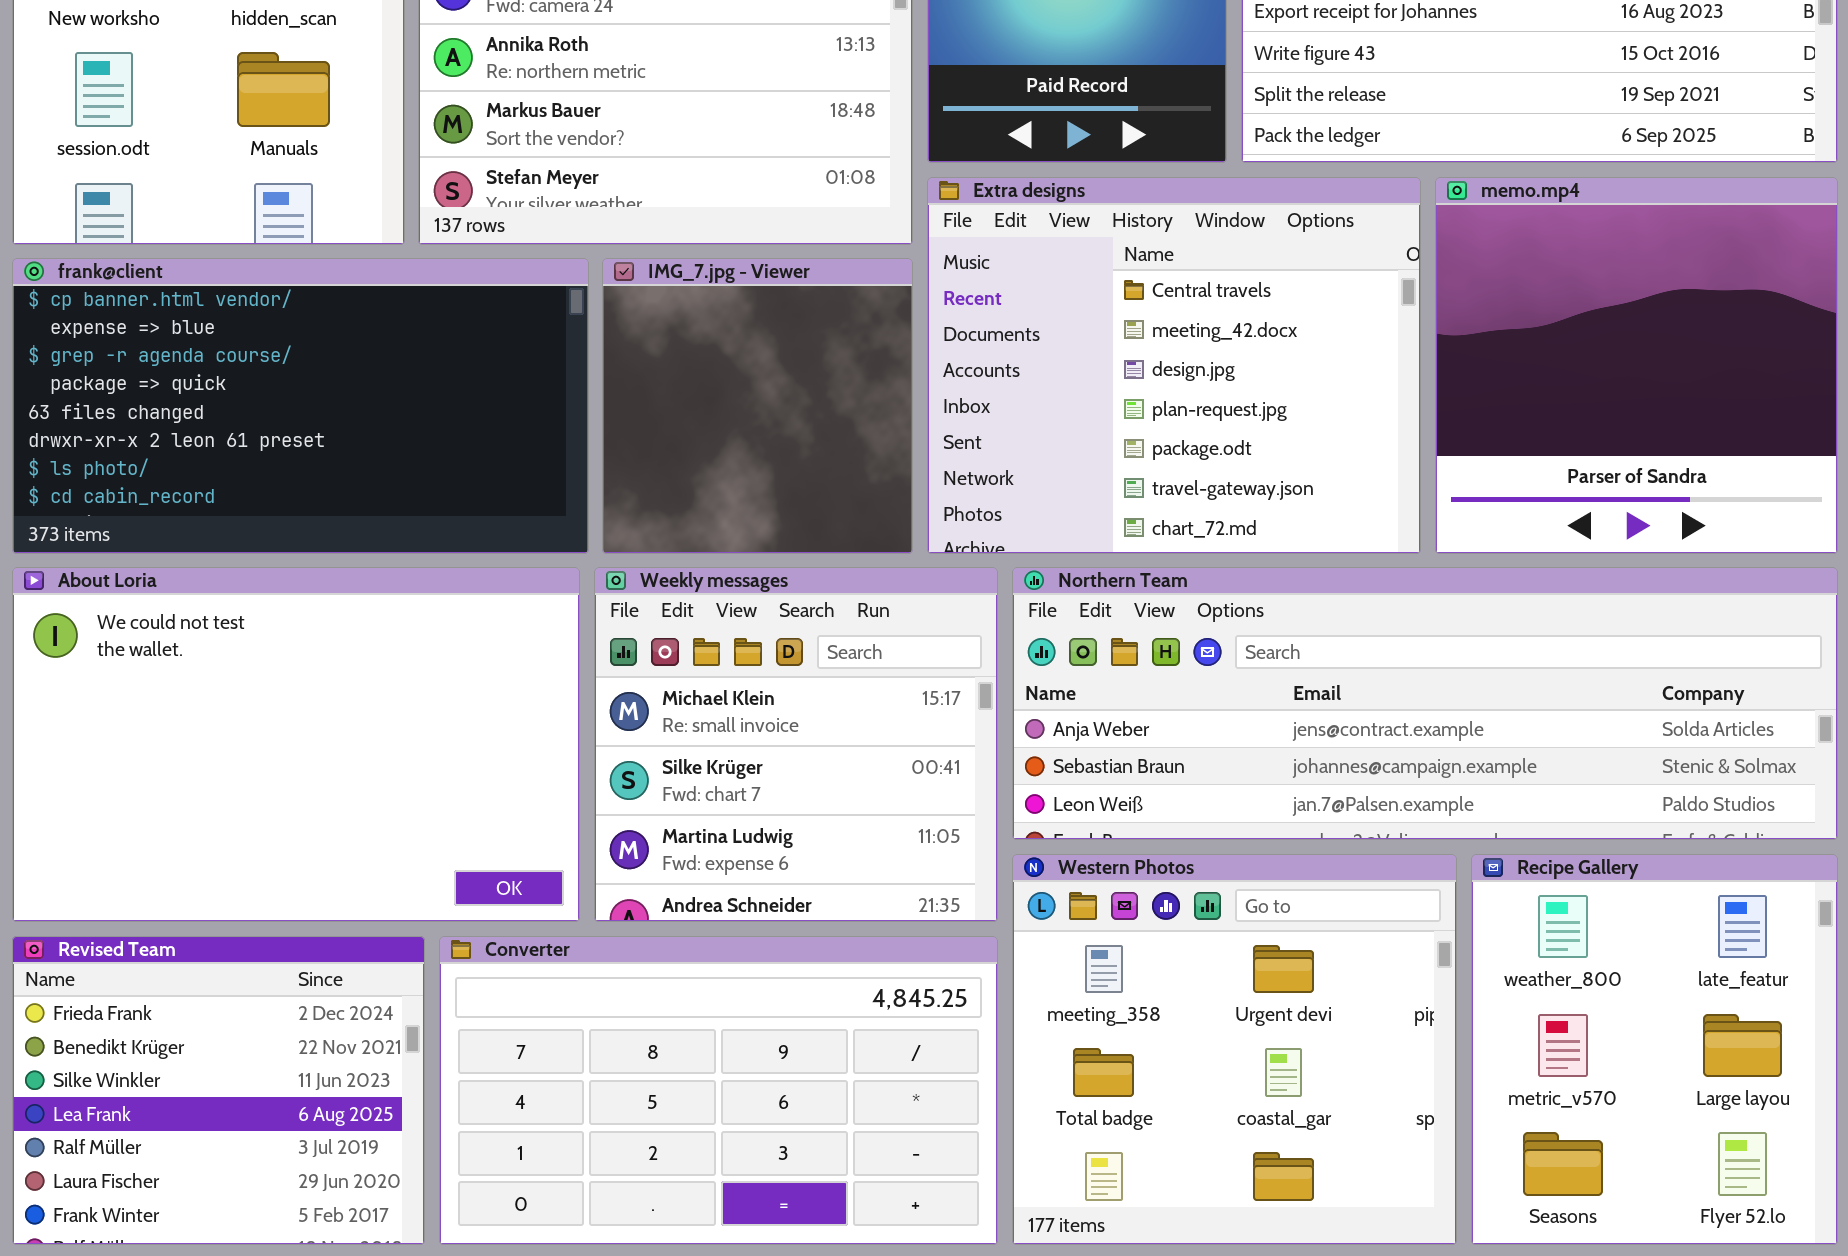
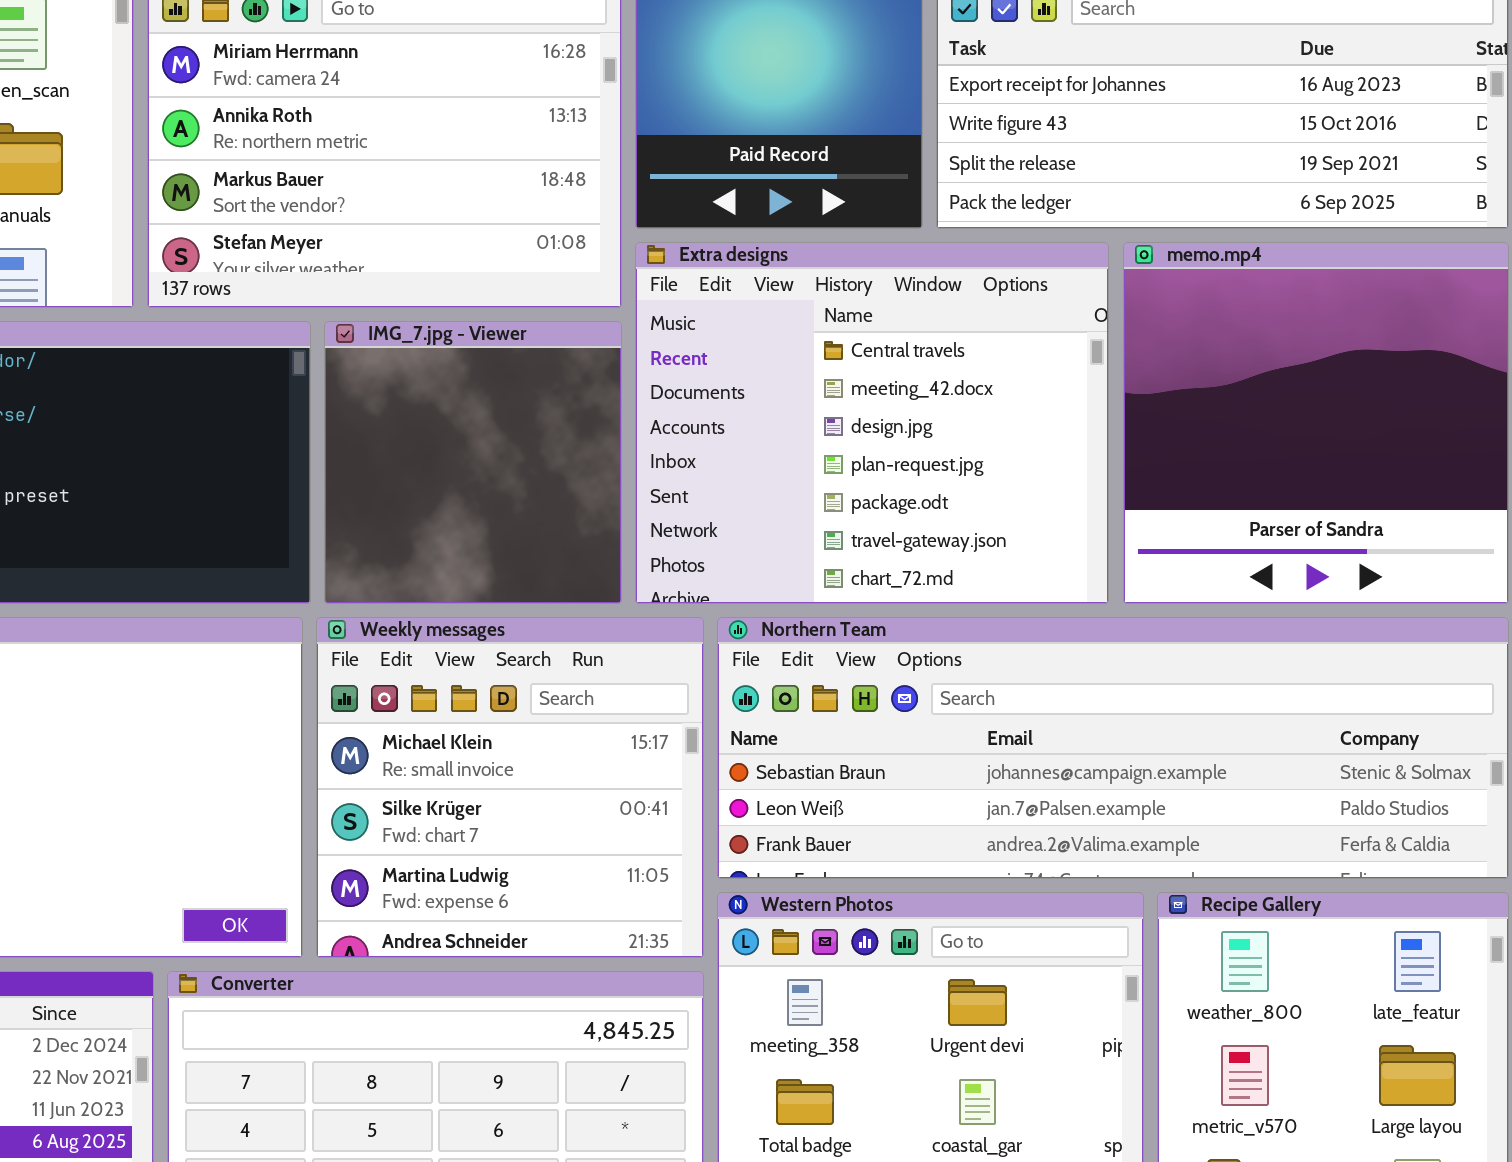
Northern Team: [1012,567,1838,840] -> [717,617,1509,879], scrolled down 1 row

